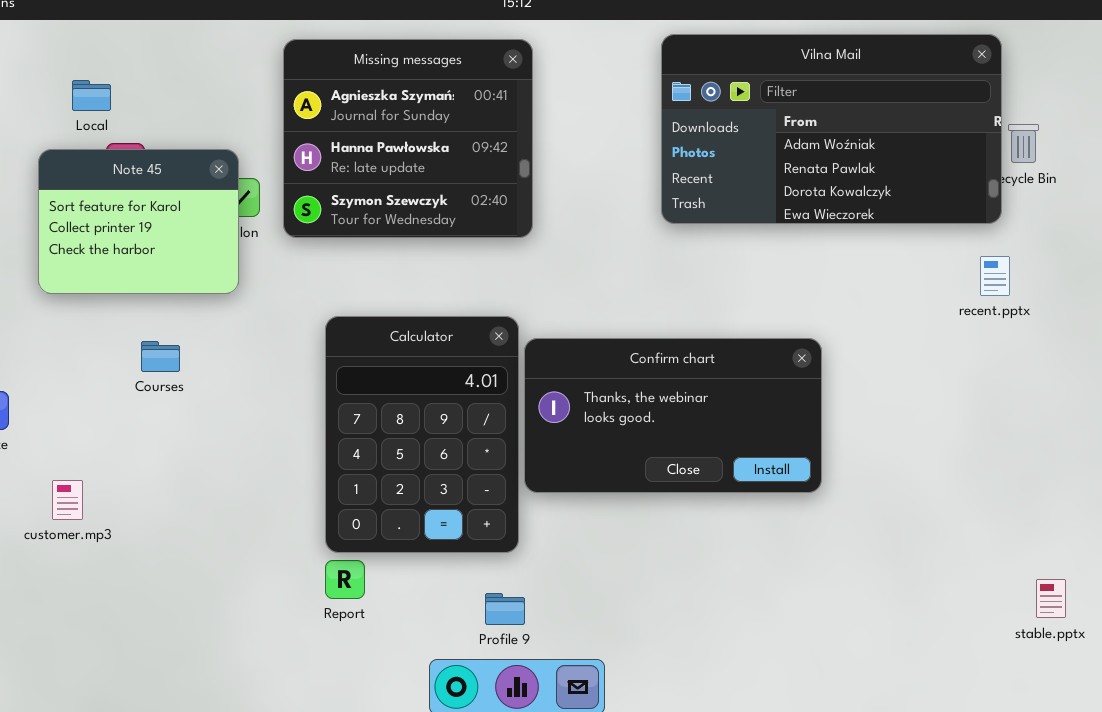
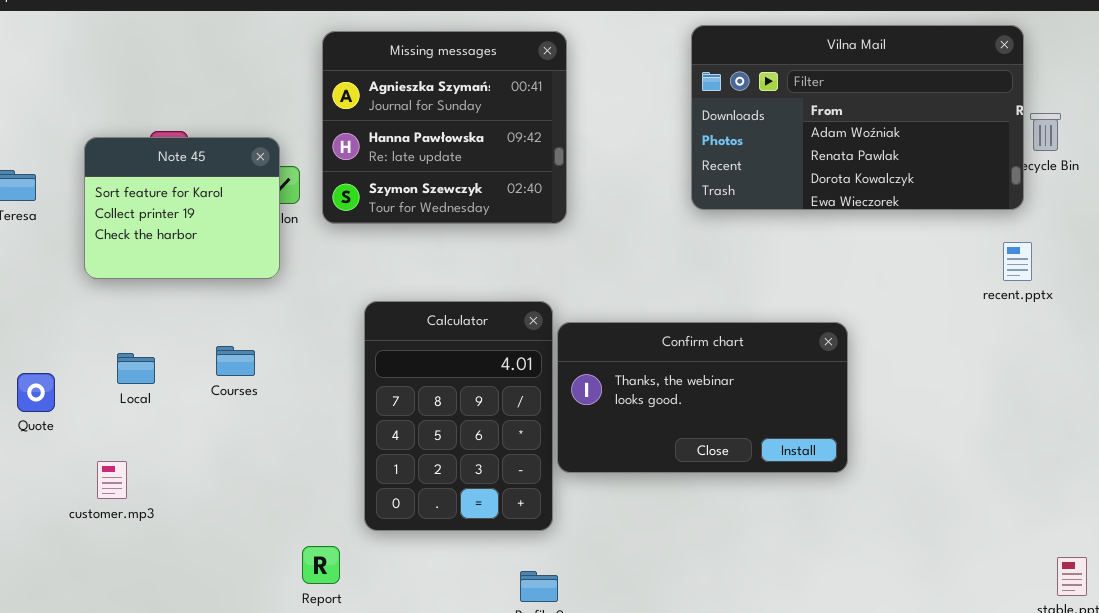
Local: [72,80,111,111] -> [117,353,155,384], moved
Courses: [141,341,180,372] -> [216,346,255,376], moved
Report: [325,560,365,599] -> [302,546,340,584], moved

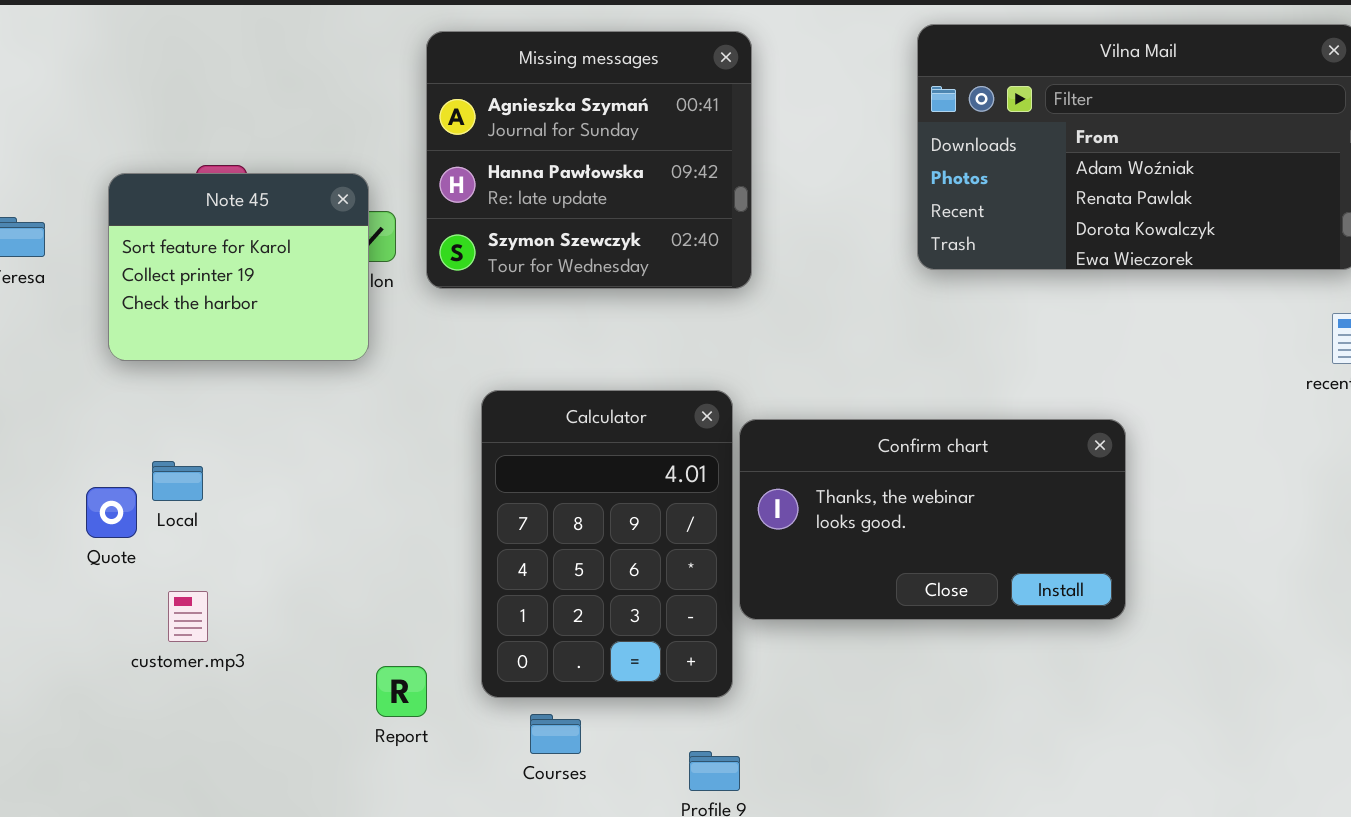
Courses: [216,346,255,376] -> [530,714,581,754], moved
Quote: [17,373,55,412] -> [86,487,137,538], moved
customer.mp3: [97,461,127,499] -> [168,591,208,642], moved
Report: [302,546,340,584] -> [376,666,427,717], moved

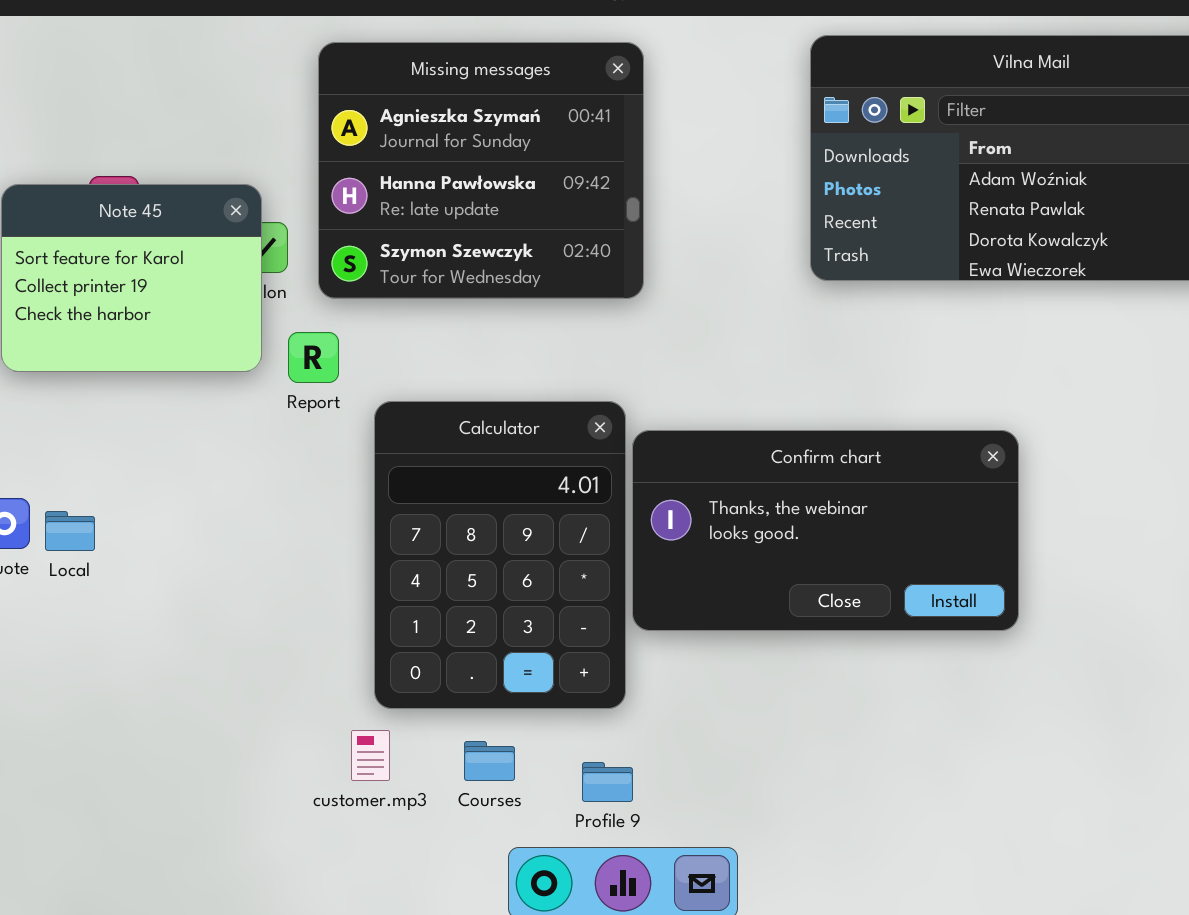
Local: [152,461,203,501] -> [45,511,95,551], moved
customer.mp3: [168,591,208,642] -> [351,730,390,781], moved
Report: [376,666,427,717] -> [288,332,339,383], moved
Courses: [530,714,581,754] -> [464,741,515,781], moved

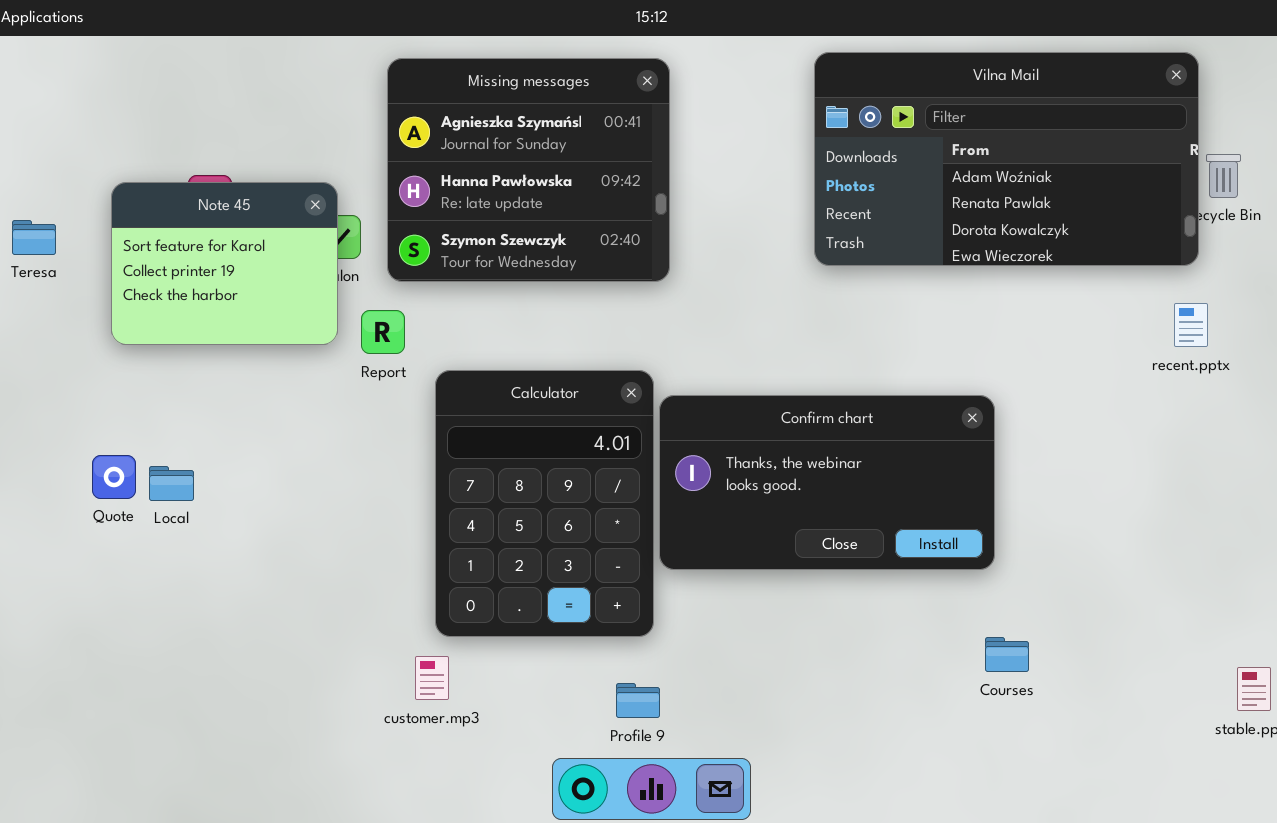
Courses: [464,741,515,781] -> [985,637,1029,672], moved

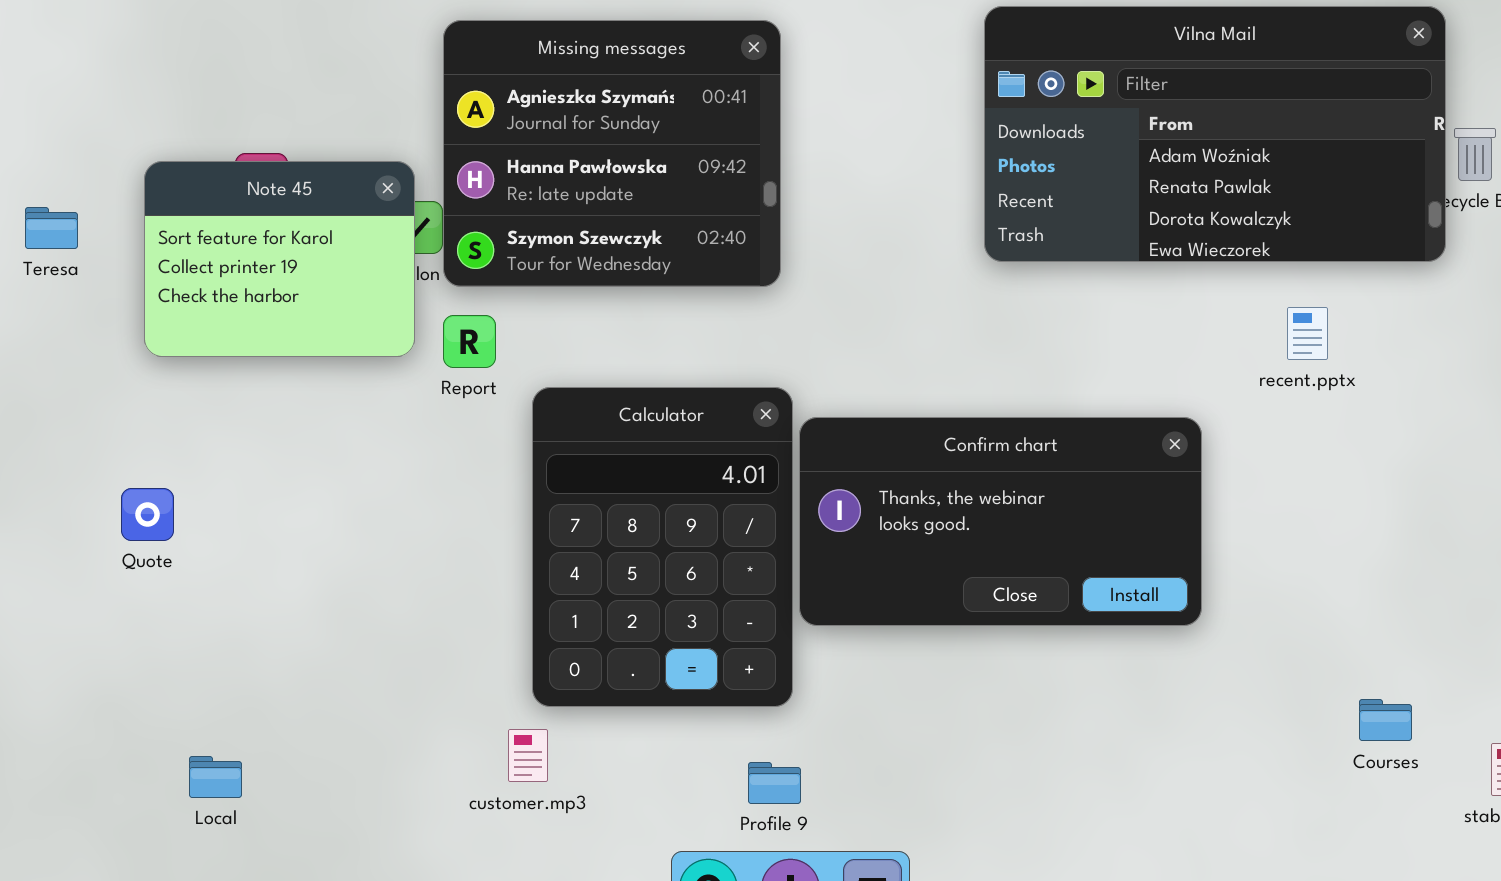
Missing messages: [387,58,670,282] -> [443,20,781,287], moved
recent.pptx: [1174,303,1208,347] -> [1287,307,1328,360], moved
Local: [149,466,194,501] -> [189,756,242,798], moved
Courses: [985,637,1029,672] -> [1359,699,1412,741], moved

